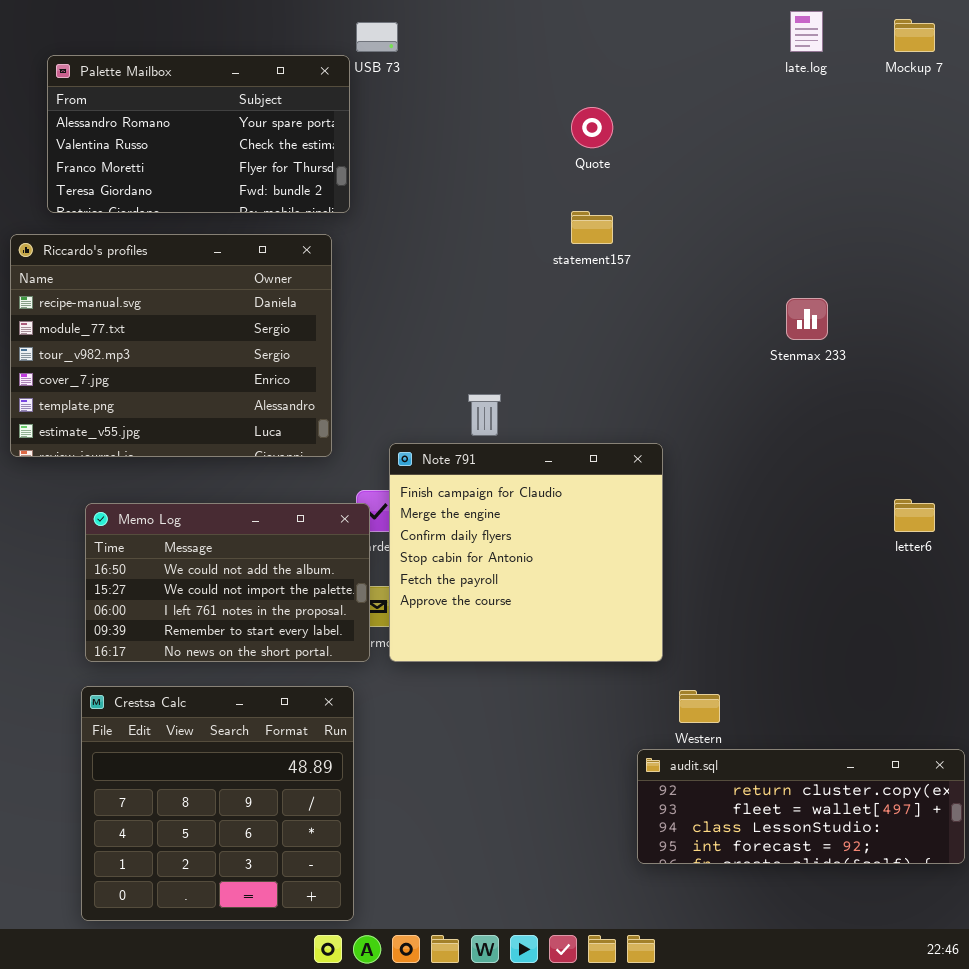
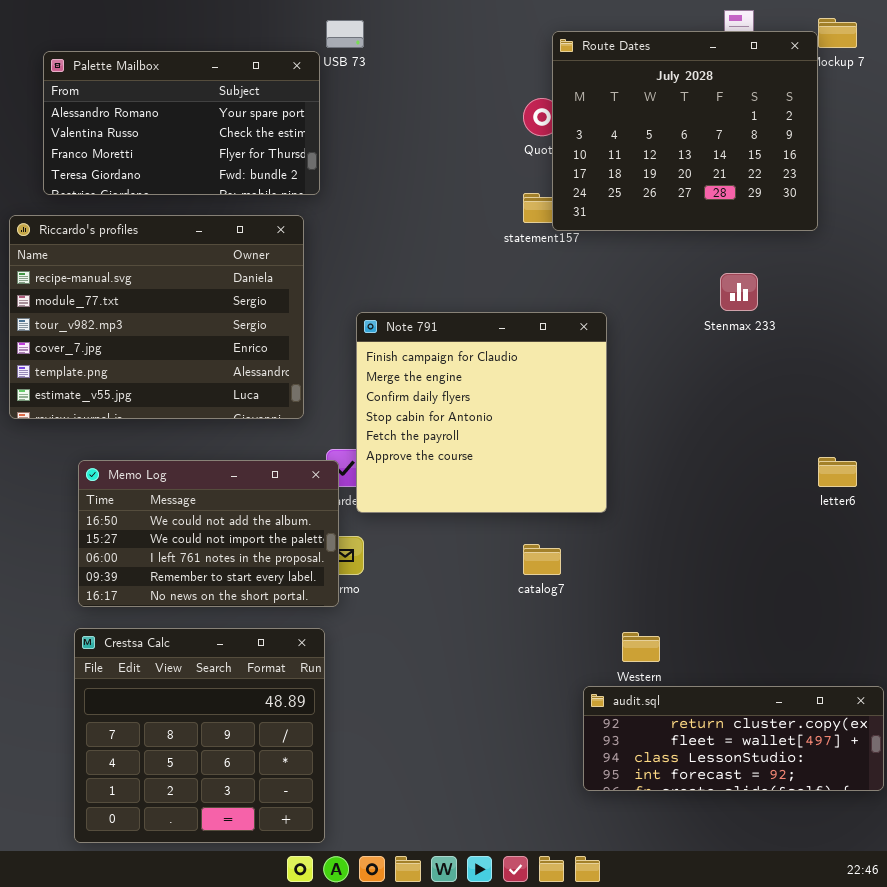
Route Dates: none -> [552,31,818,231], opened
Note 791: [389,443,663,662] -> [356,312,607,513], moved

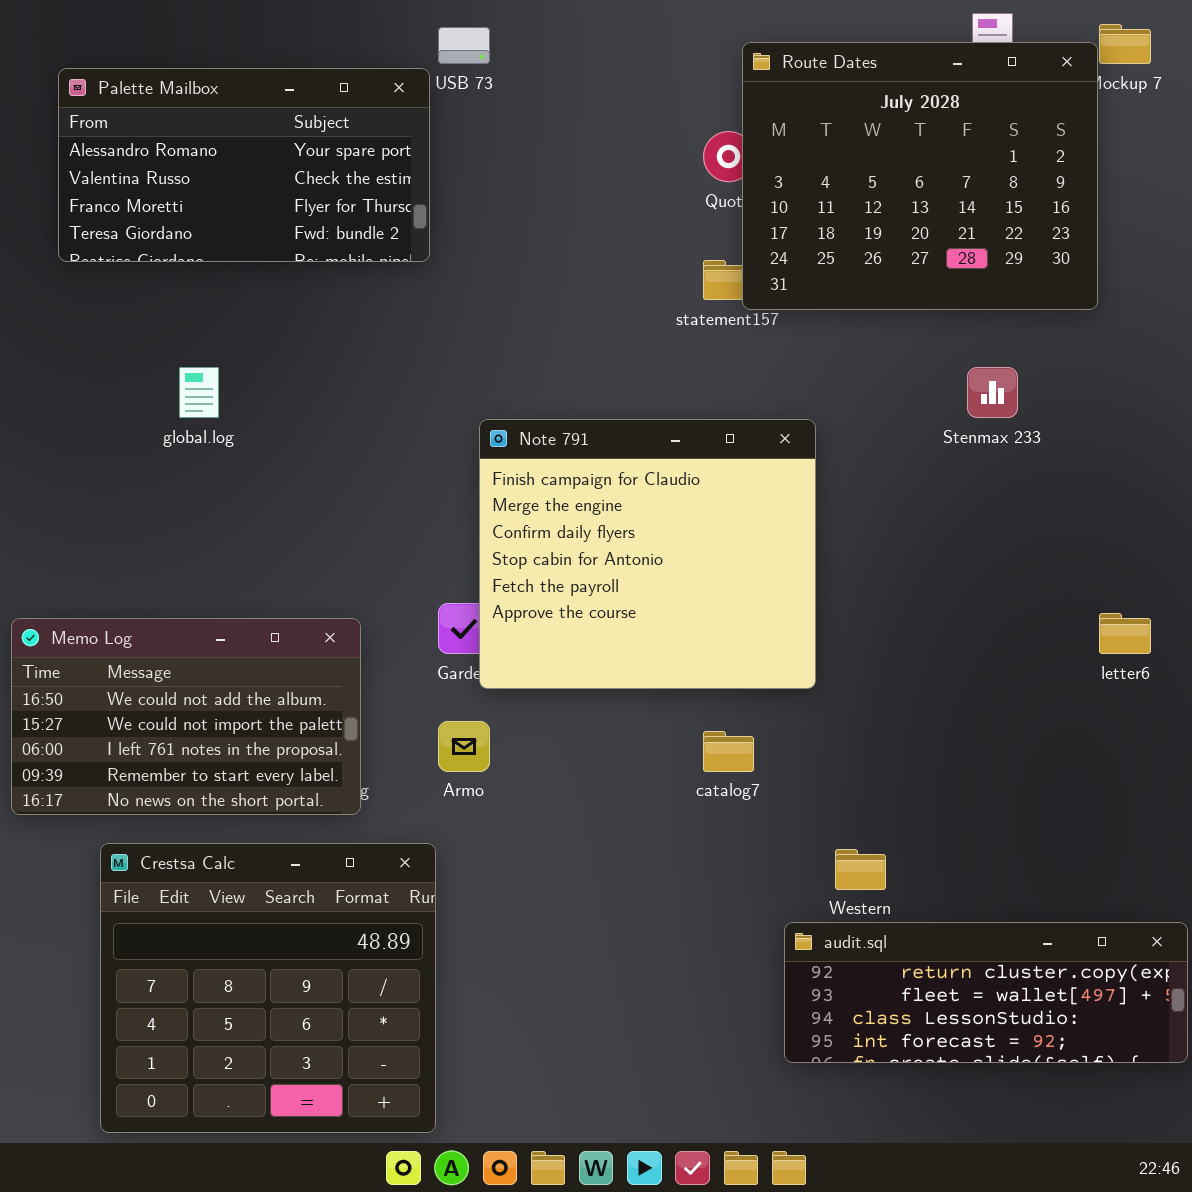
Riccardo's profiles: [9,215,304,419] -> none, closed
Memo Log: [78,460,339,607] -> [11,618,361,815], moved

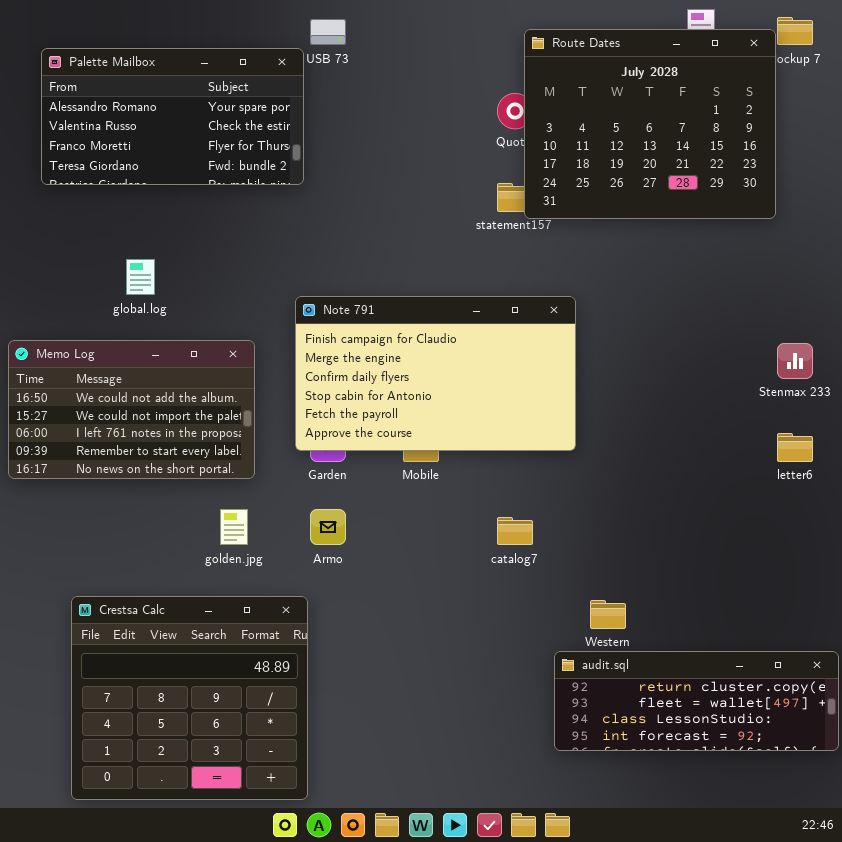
Stenmax 233: [967,367,1018,418] -> [777,343,813,379], moved
Note 791: [479,419,816,689] -> [295,296,576,451], resized
Memo Log: [11,618,361,815] -> [8,340,255,479], moved

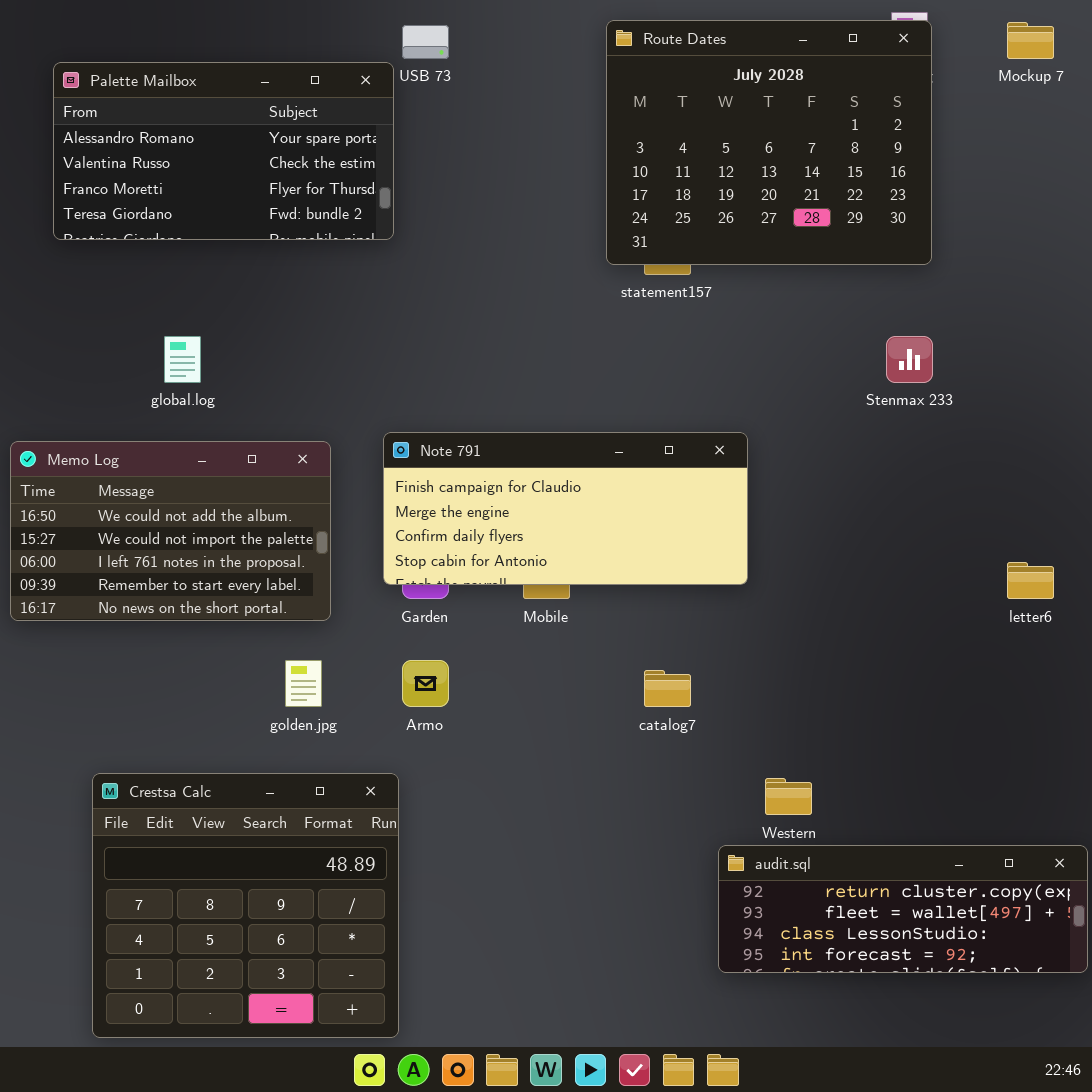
Route Dates: [524,29,776,219] -> [606,20,932,265], moved
Note 791: [295,296,576,451] -> [383,432,748,585], resized
Stenmax 233: [777,343,813,379] -> [886,336,933,383], moved

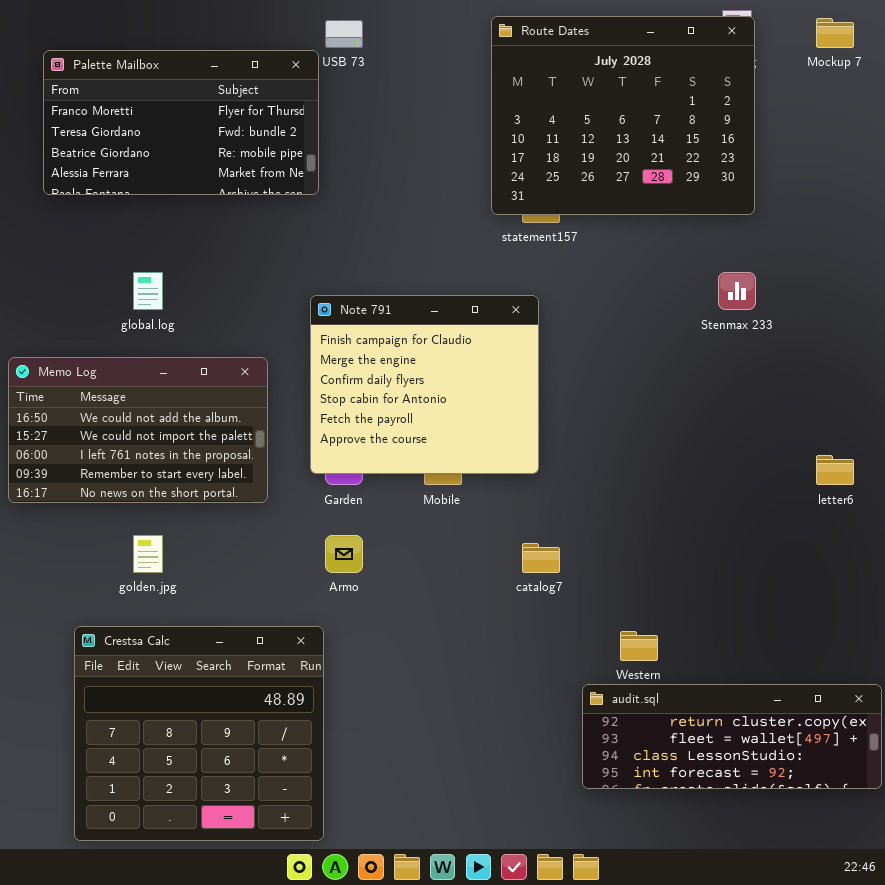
Palette Mailbox: [53,62,394,240] -> [43,50,319,195], scrolled down 2 rows
Note 791: [383,432,748,585] -> [310,295,539,474], resized
golden.jpg: [285,660,322,707] -> [133,535,163,573], moved

